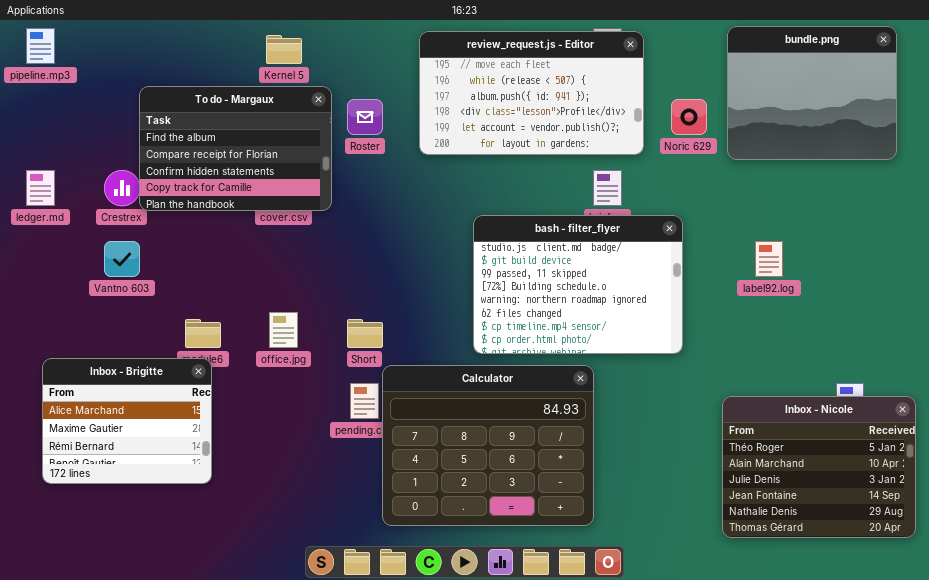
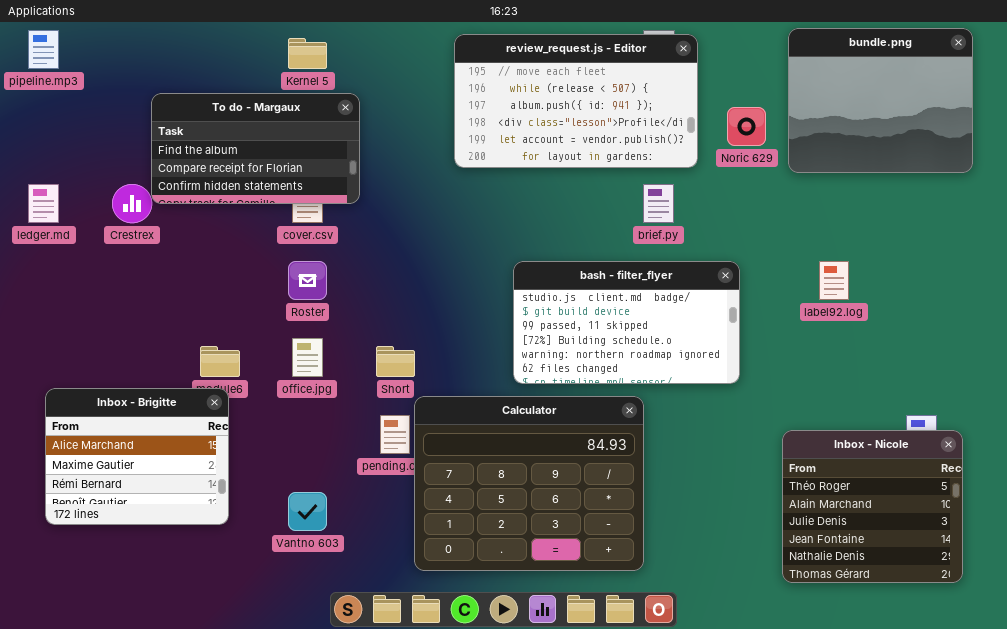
To do - Margaux: [139,86,332,211] -> [151,93,360,204], resized
Roster: [347,99,383,135] -> [288,261,327,300], moved
bash - filter_flyer: [473,215,683,354] -> [513,261,740,384], resized
Vantno 603: [104,241,140,277] -> [288,492,327,531], moved
Inbox - Nicole: [722,396,916,538] -> [782,430,963,583], resized

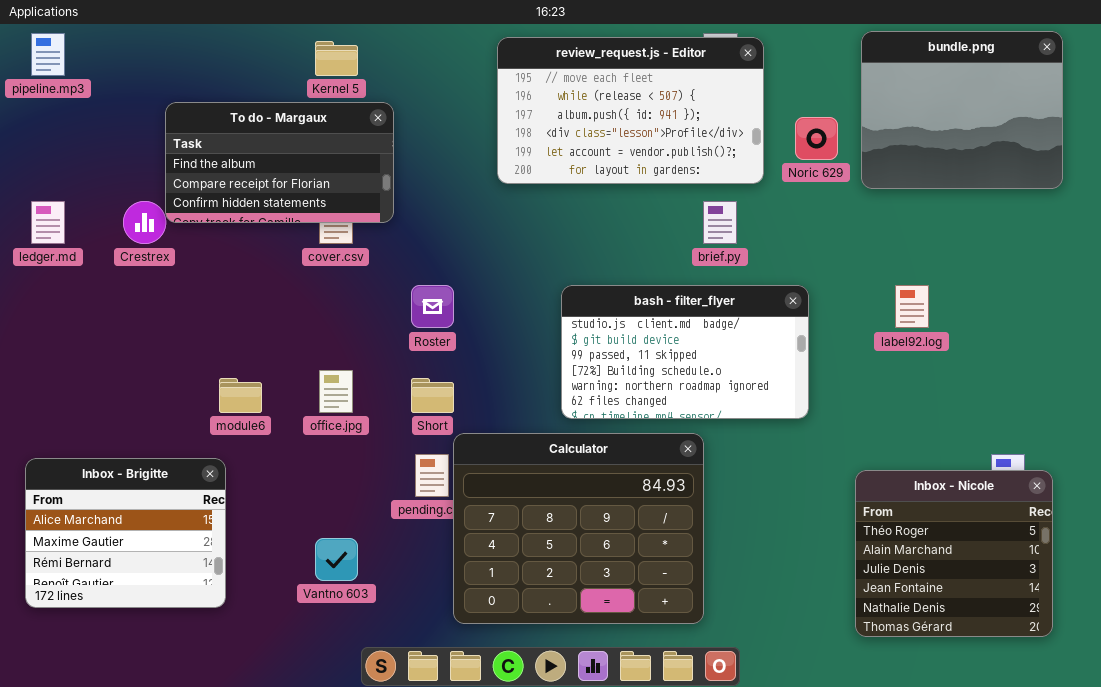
Roster: [288,261,327,300] -> [411,285,454,328], moved
Inbox - Brigitte: [45,388,229,525] -> [25,458,226,608], moved

